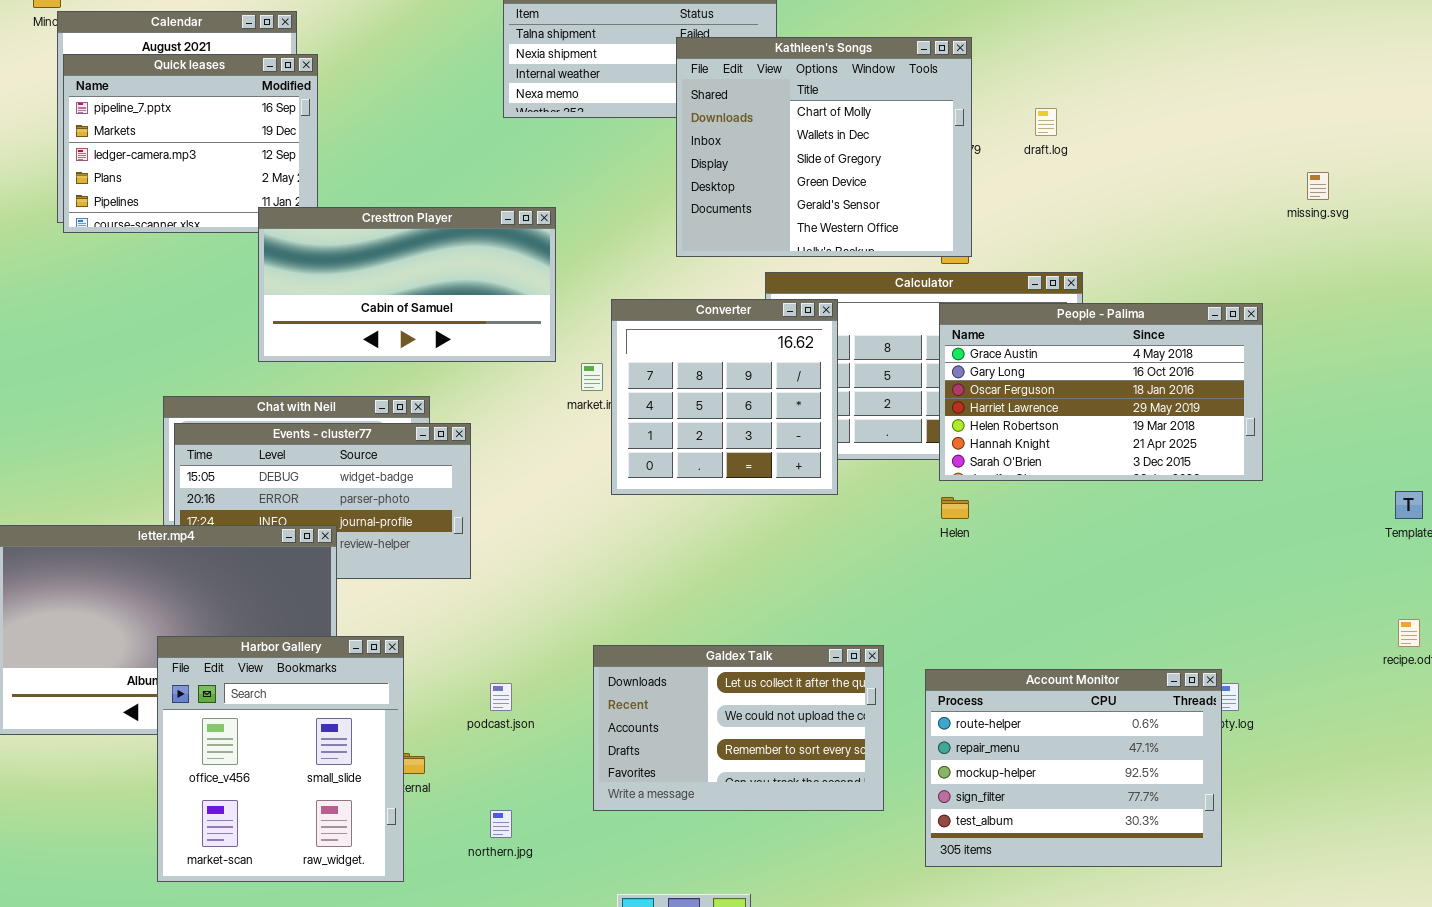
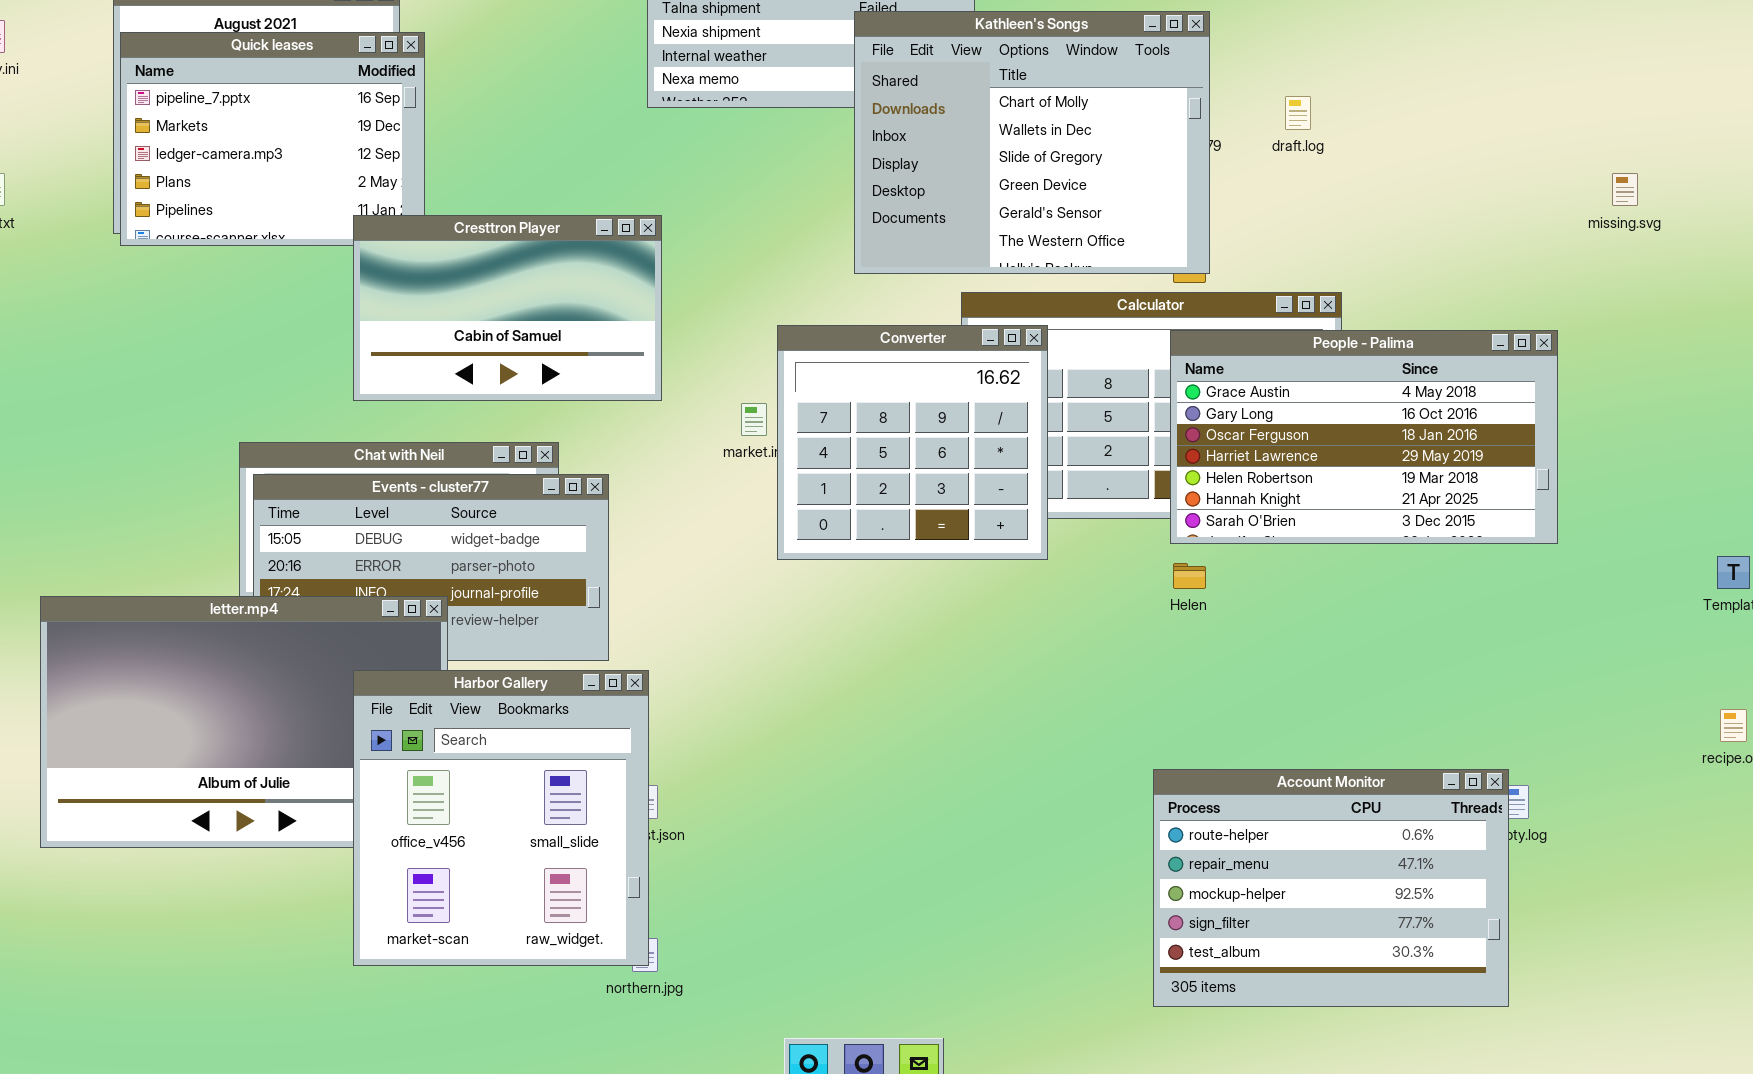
Cresttron Player: [258,207,556,362] -> [353,215,662,401], resized
Harbor Gallery: [157,636,404,882] -> [353,670,649,966], moved
Galdex Talk: [593,645,884,811] -> none, closed

